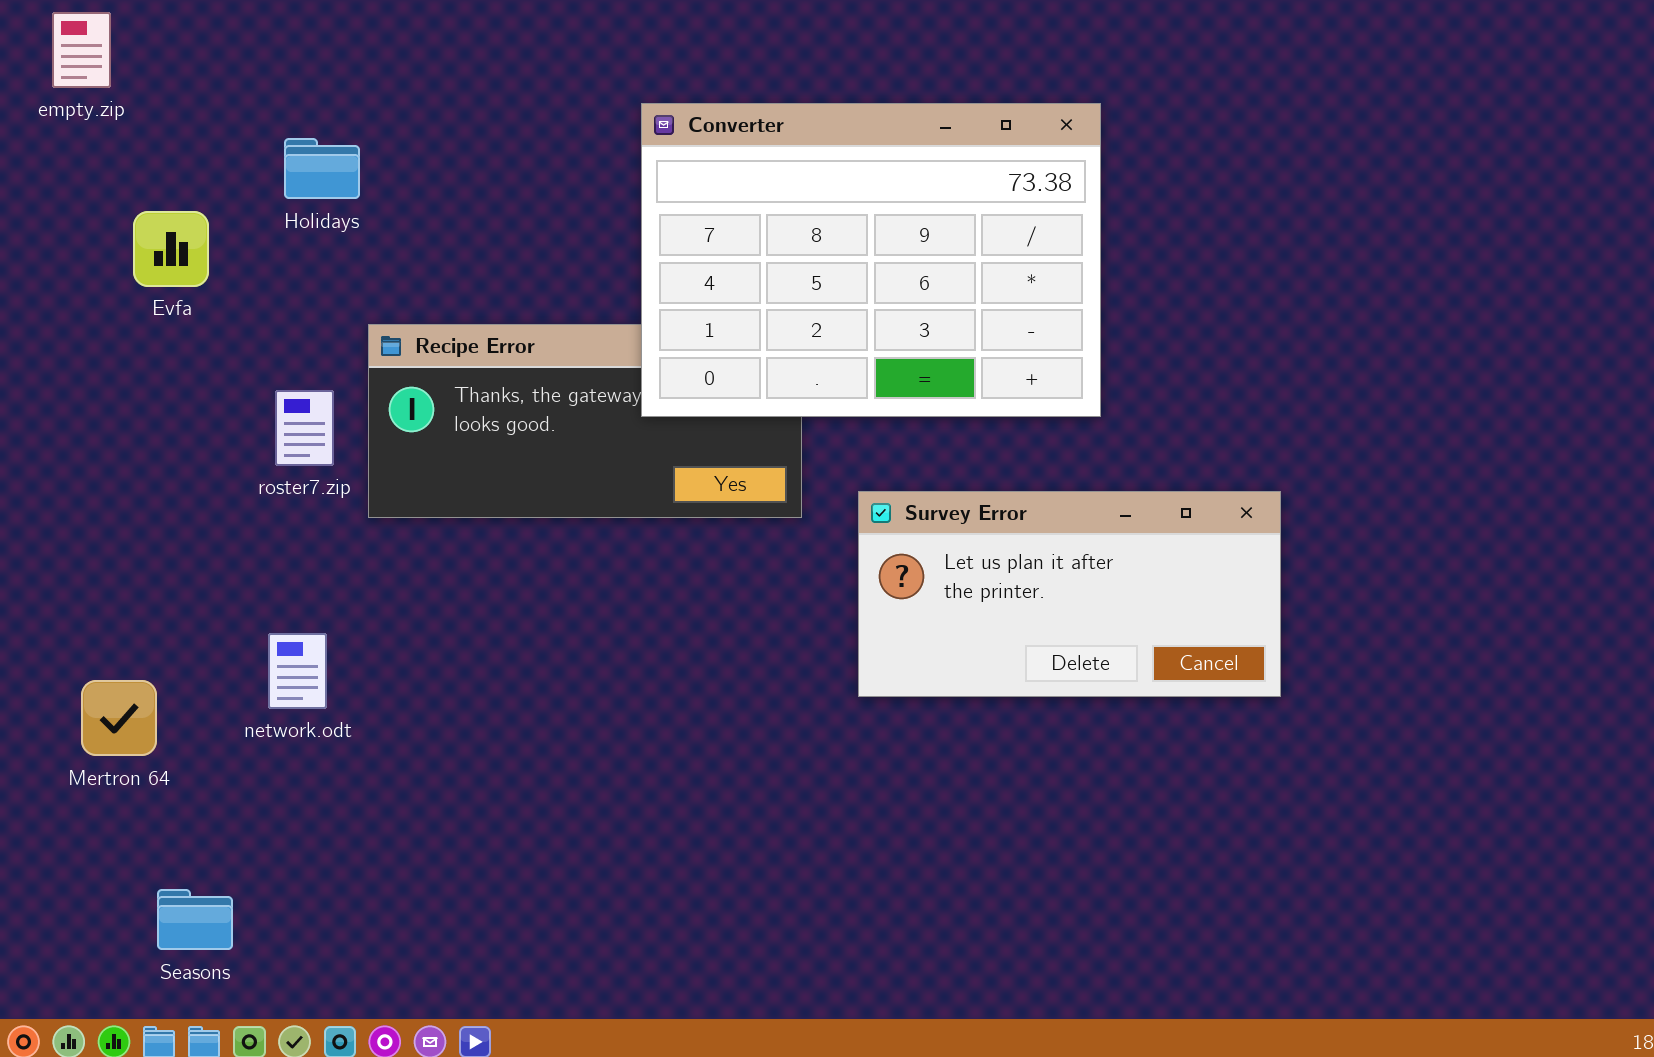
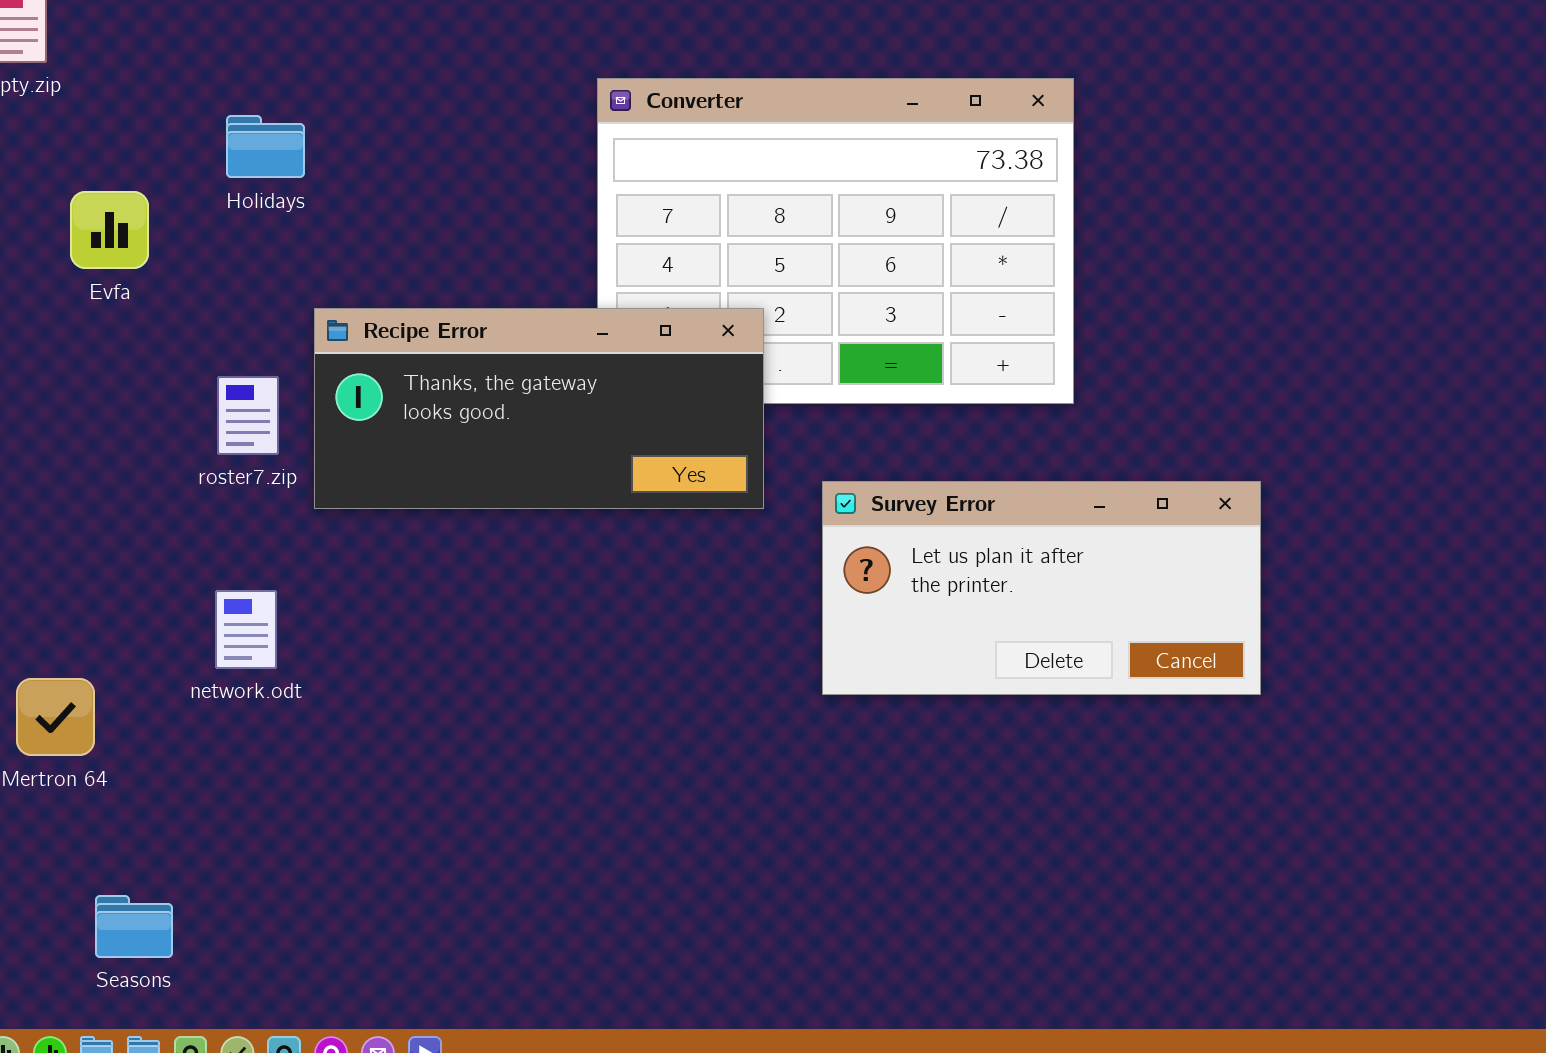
Recipe Error: [368,324,802,518] -> [314,308,764,509], raised
network.odt: [268,633,327,709] -> [215,590,277,669], moved

